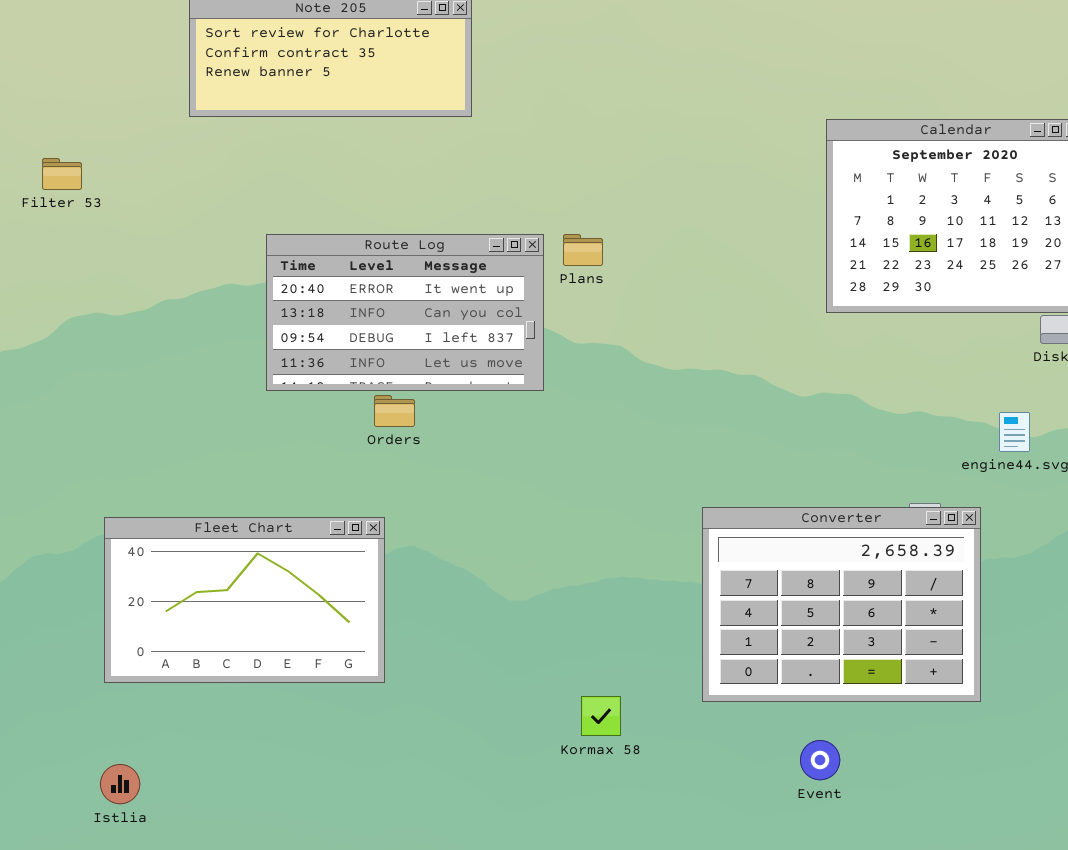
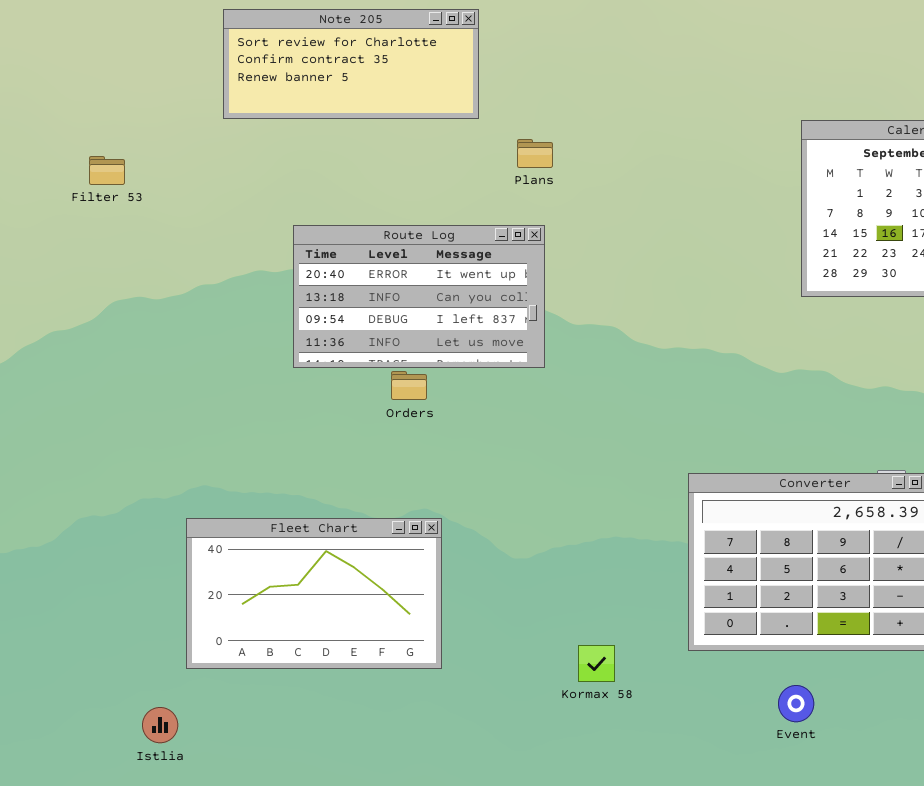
Plans: [563,234,603,266] -> [517,139,553,168], moved
Fleet Chart: [104,517,385,683] -> [186,518,442,669], moved

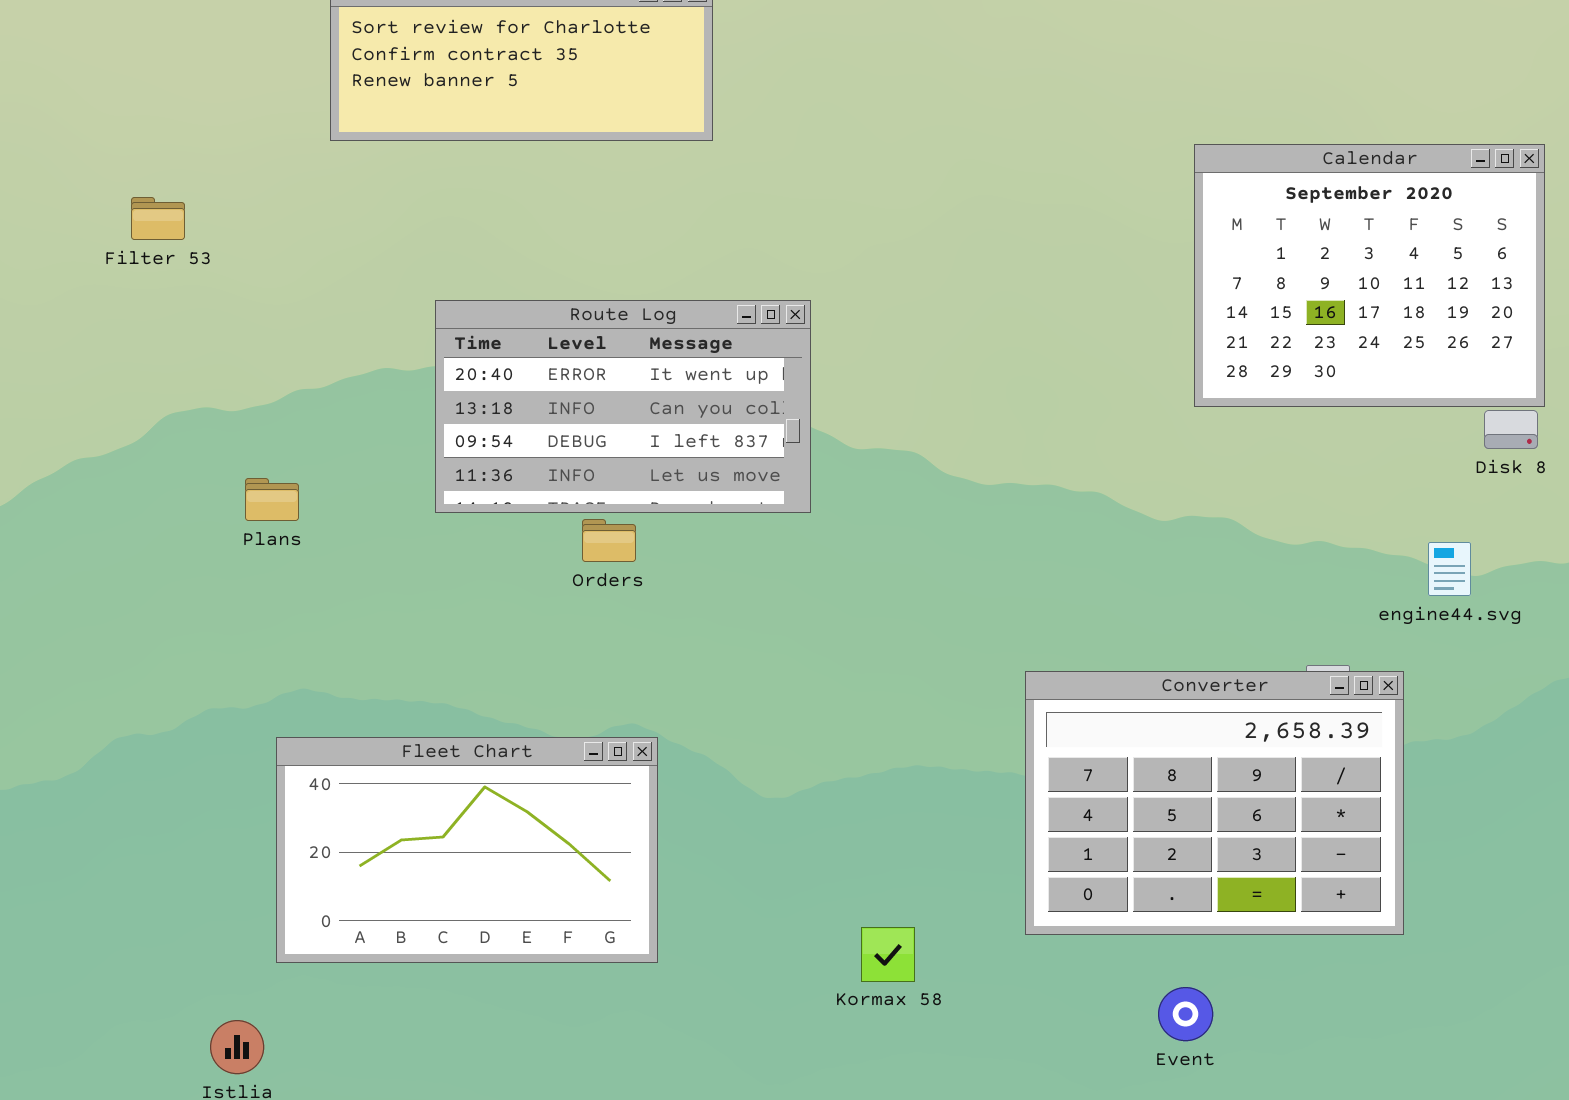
Plans: [517,139,553,168] -> [245,478,299,521], moved

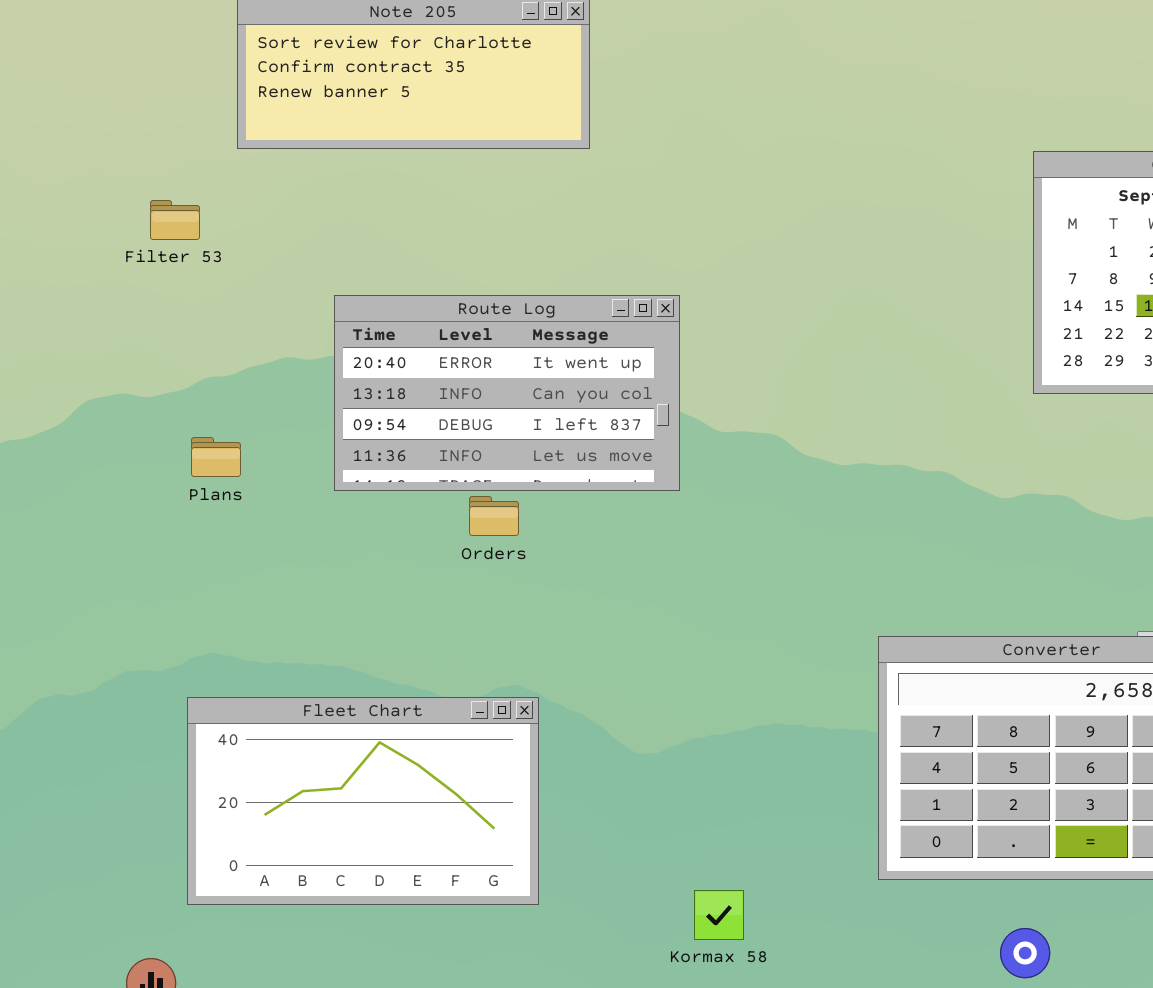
Filter 53: [131,197,185,240] -> [150,200,200,240], moved
Plans: [245,478,299,521] -> [191,437,241,477], moved
Kormax 58: [861,927,915,982] -> [694,890,744,940], moved

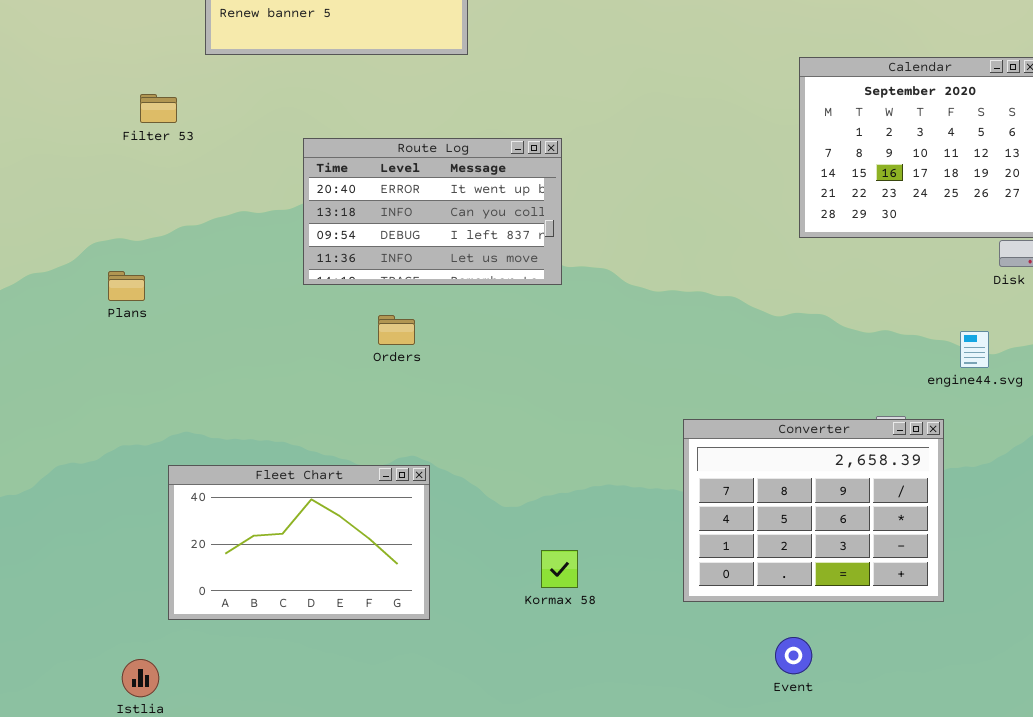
Route Log: [334,295,680,491] -> [303,138,562,285], moved
Plans: [191,437,241,477] -> [108,271,145,301], moved
Kormax 58: [694,890,744,940] -> [541,550,578,588], moved

